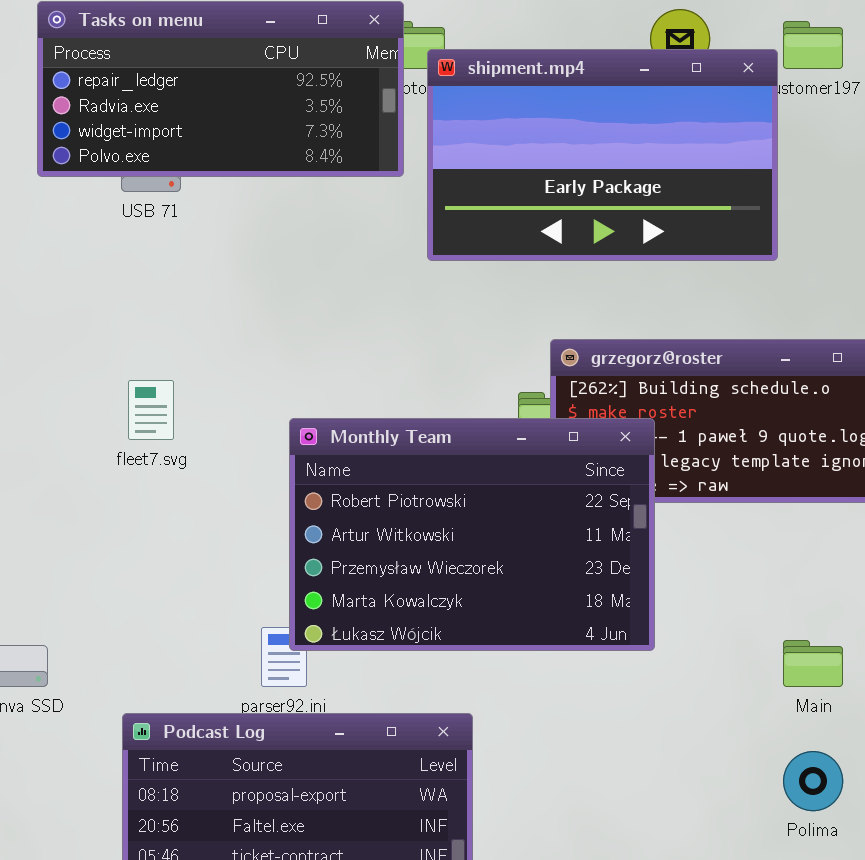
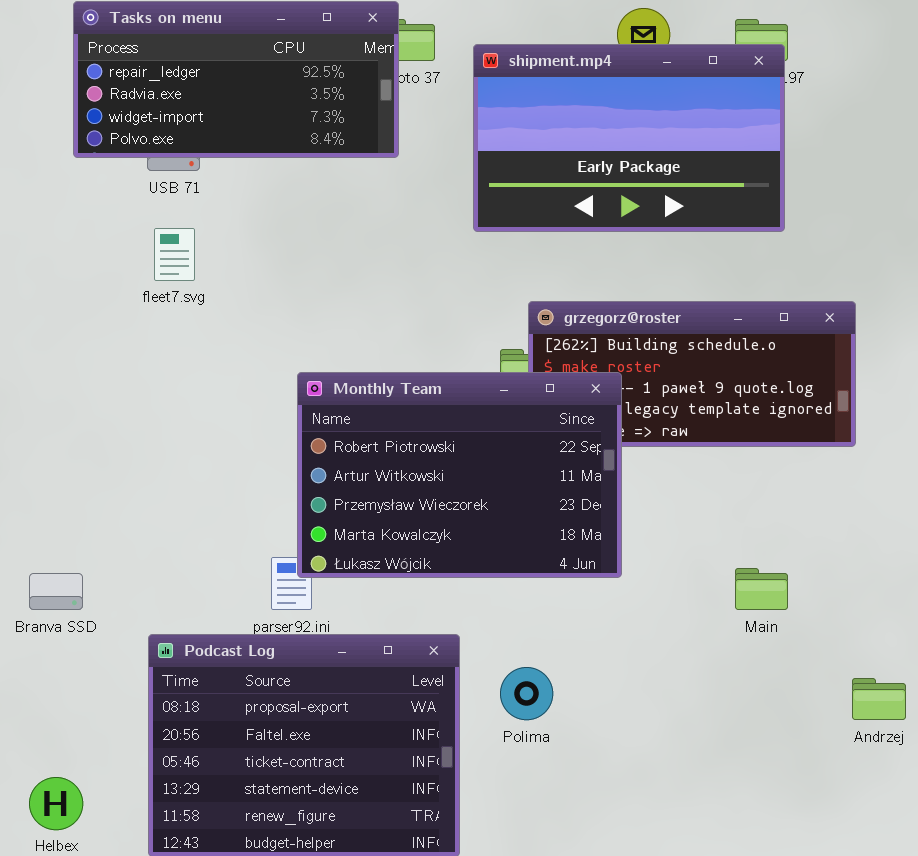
shipment.mp4: [427,49,778,261] -> [473,44,785,232], moved
fleet7.svg: [128,380,174,440] -> [154,228,195,281], moved
Polima: [783,751,843,811] -> [500,667,553,720], moved

